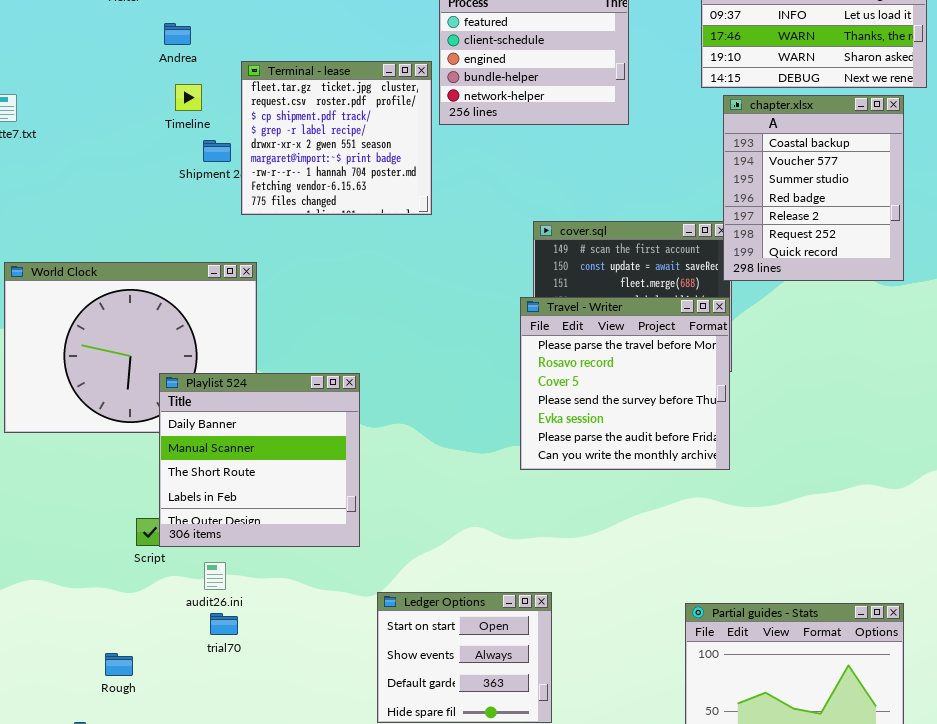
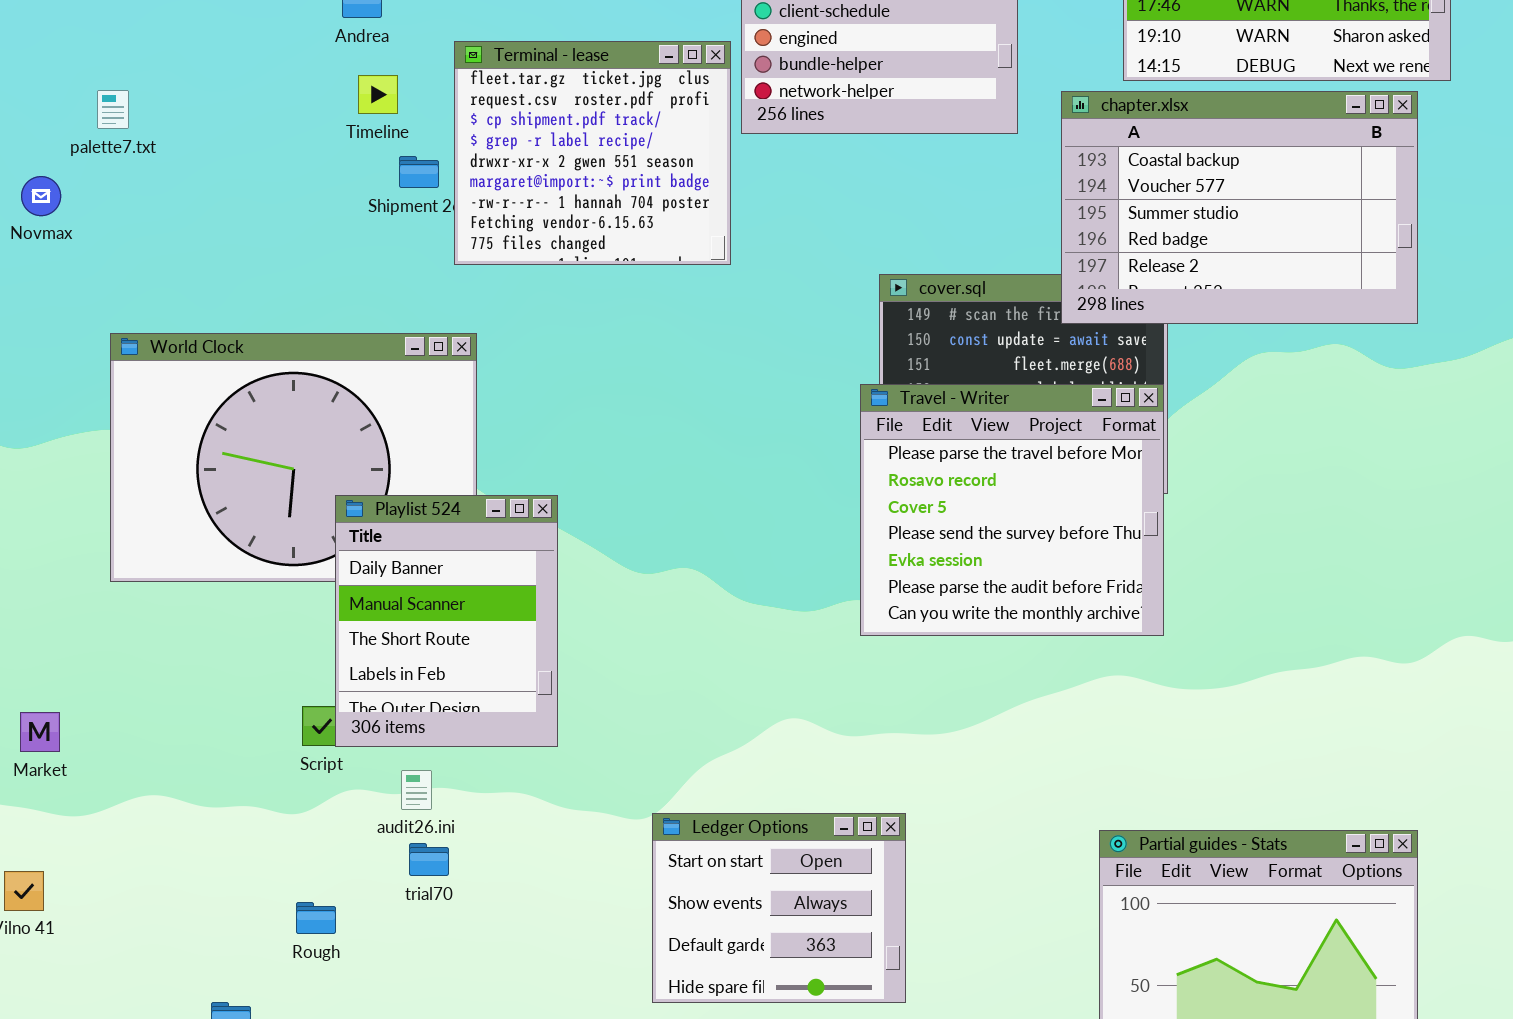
chapter.xlsx: [723,95,904,281] -> [1061,91,1418,324], resized
Playlist 524: [159,373,360,547] -> [335,495,558,747], resized
Rough: [105,653,133,676] -> [296,902,336,934], moved

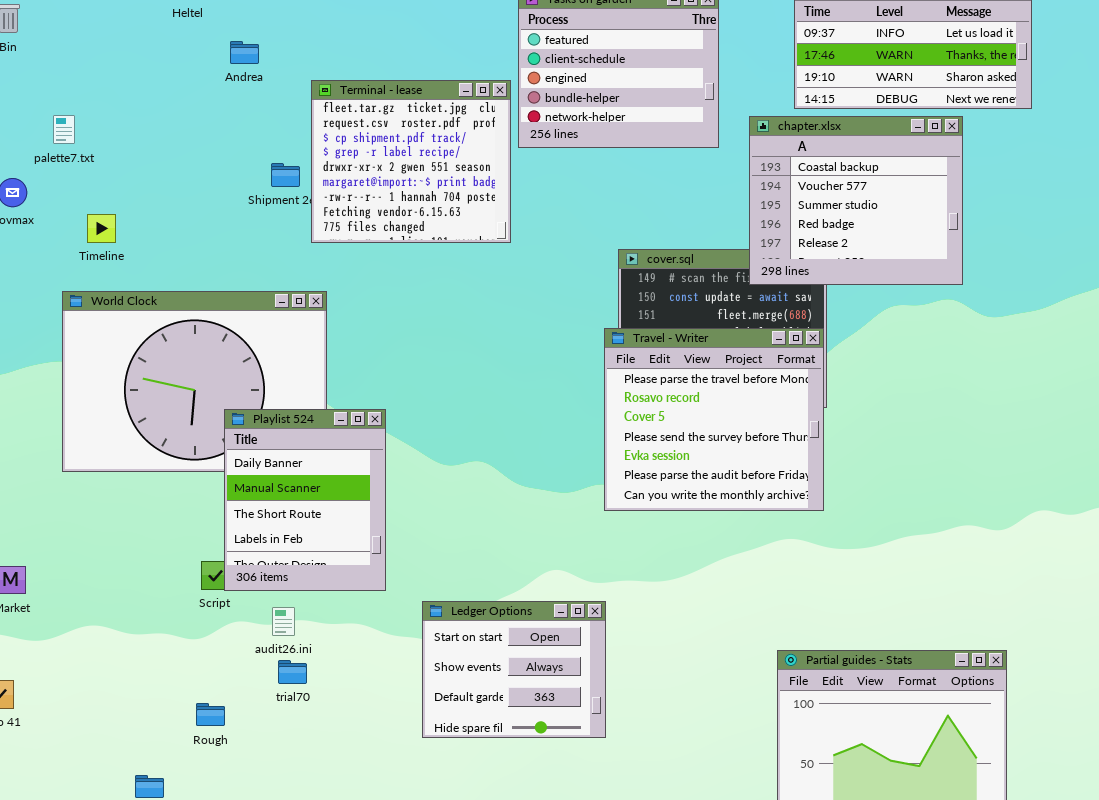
Timeline: [358,75,398,114] -> [87,214,116,243], moved
chapter.xlsx: [1061,91,1418,324] -> [749,116,963,285], resized
Ledger Options: [652,813,906,1003] -> [422,601,606,738], moved

